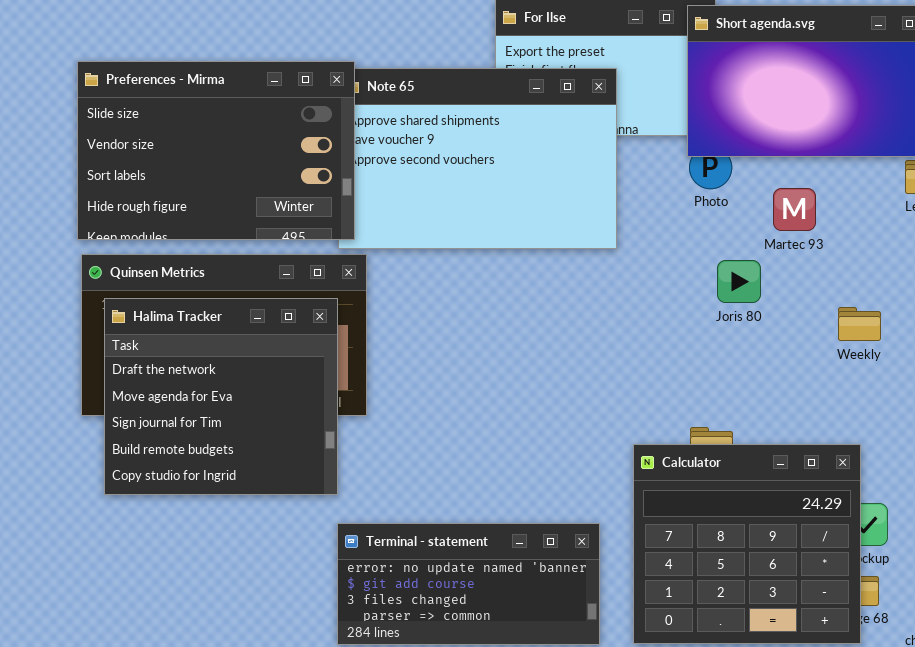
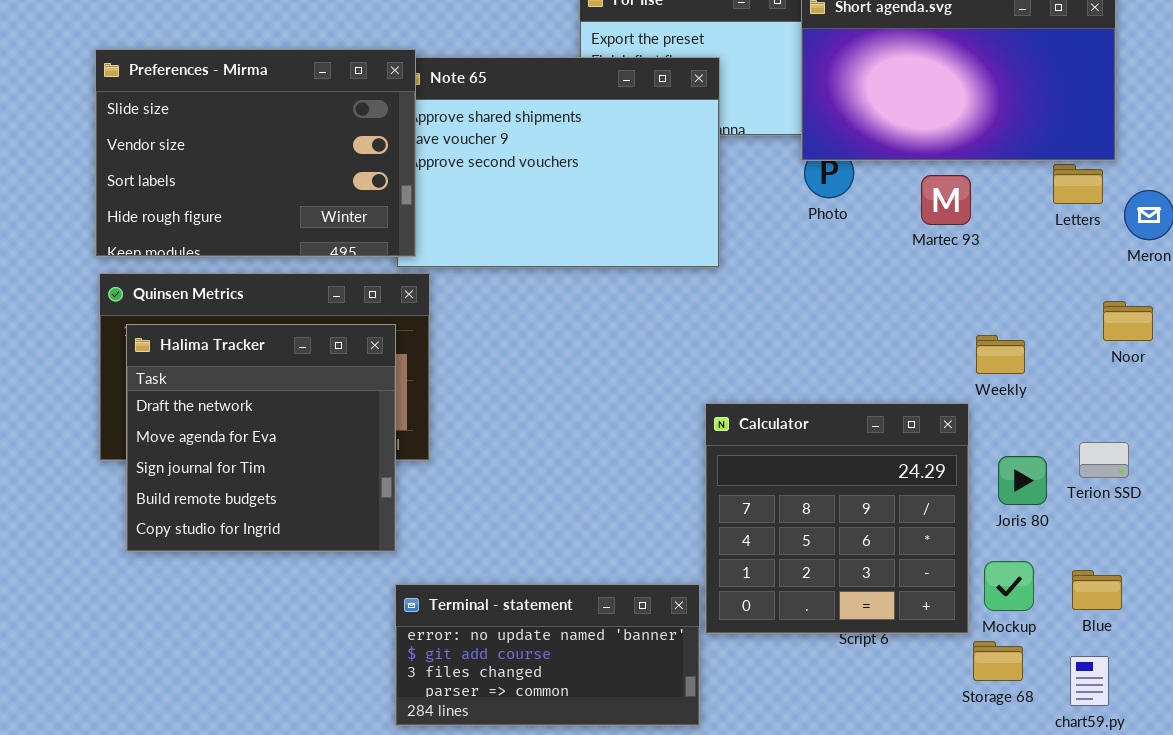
Martec 93: [773,188,816,231] -> [921,175,971,225], moved
Joris 80: [717,260,761,303] -> [998,456,1047,505], moved
Calculator: [633,444,861,644] -> [705,403,969,634], moved

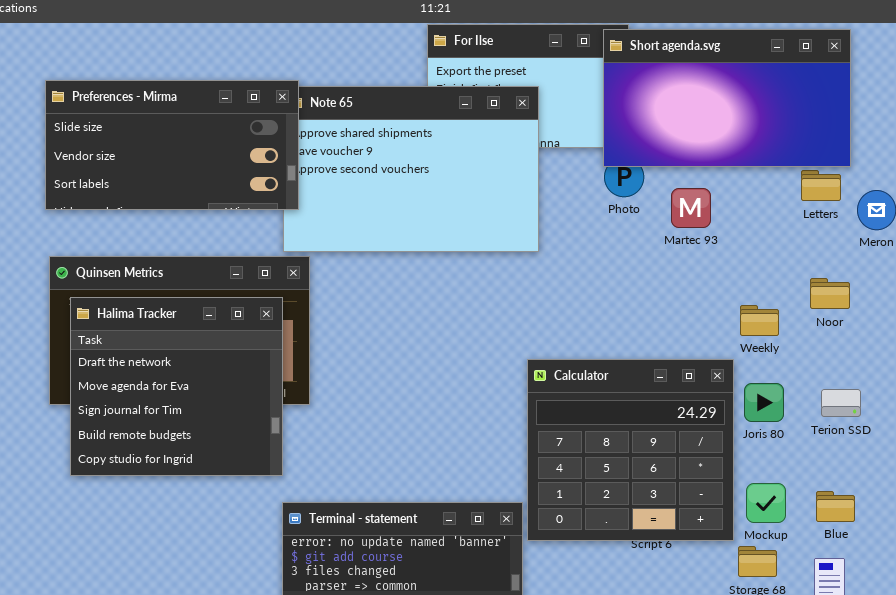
Preferences - Mirma: [95,49,416,257] -> [45,80,299,210], resized
Martec 93: [921,175,971,225] -> [671,188,711,228], moved
Noor: [1103,301,1153,341] -> [810,278,850,309], moved
Joris 80: [998,456,1047,505] -> [744,383,784,422], moved

